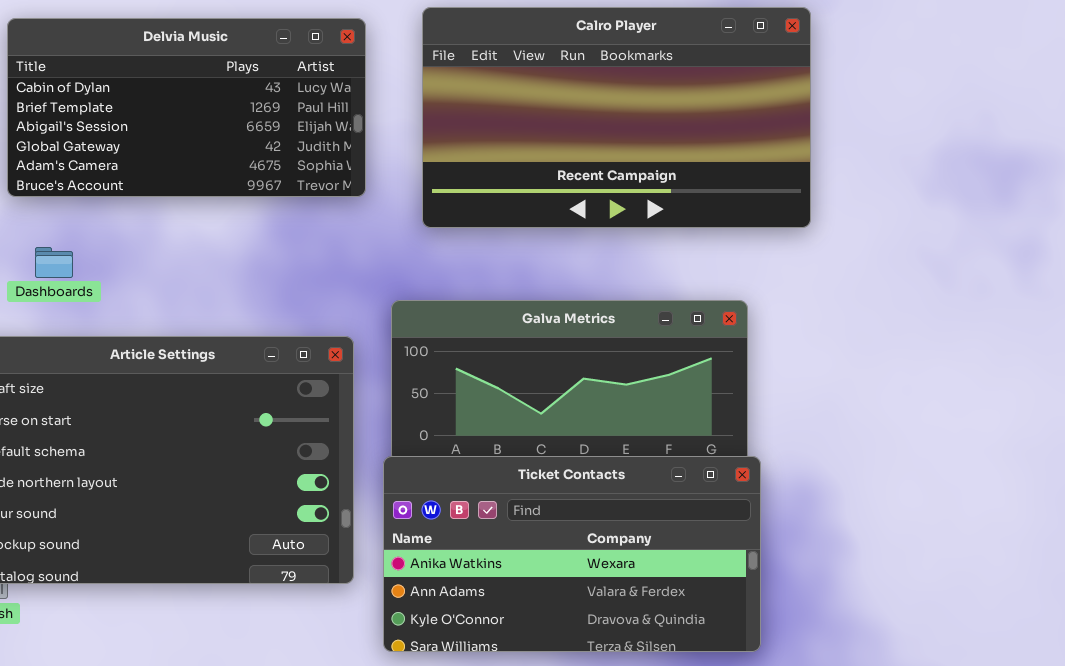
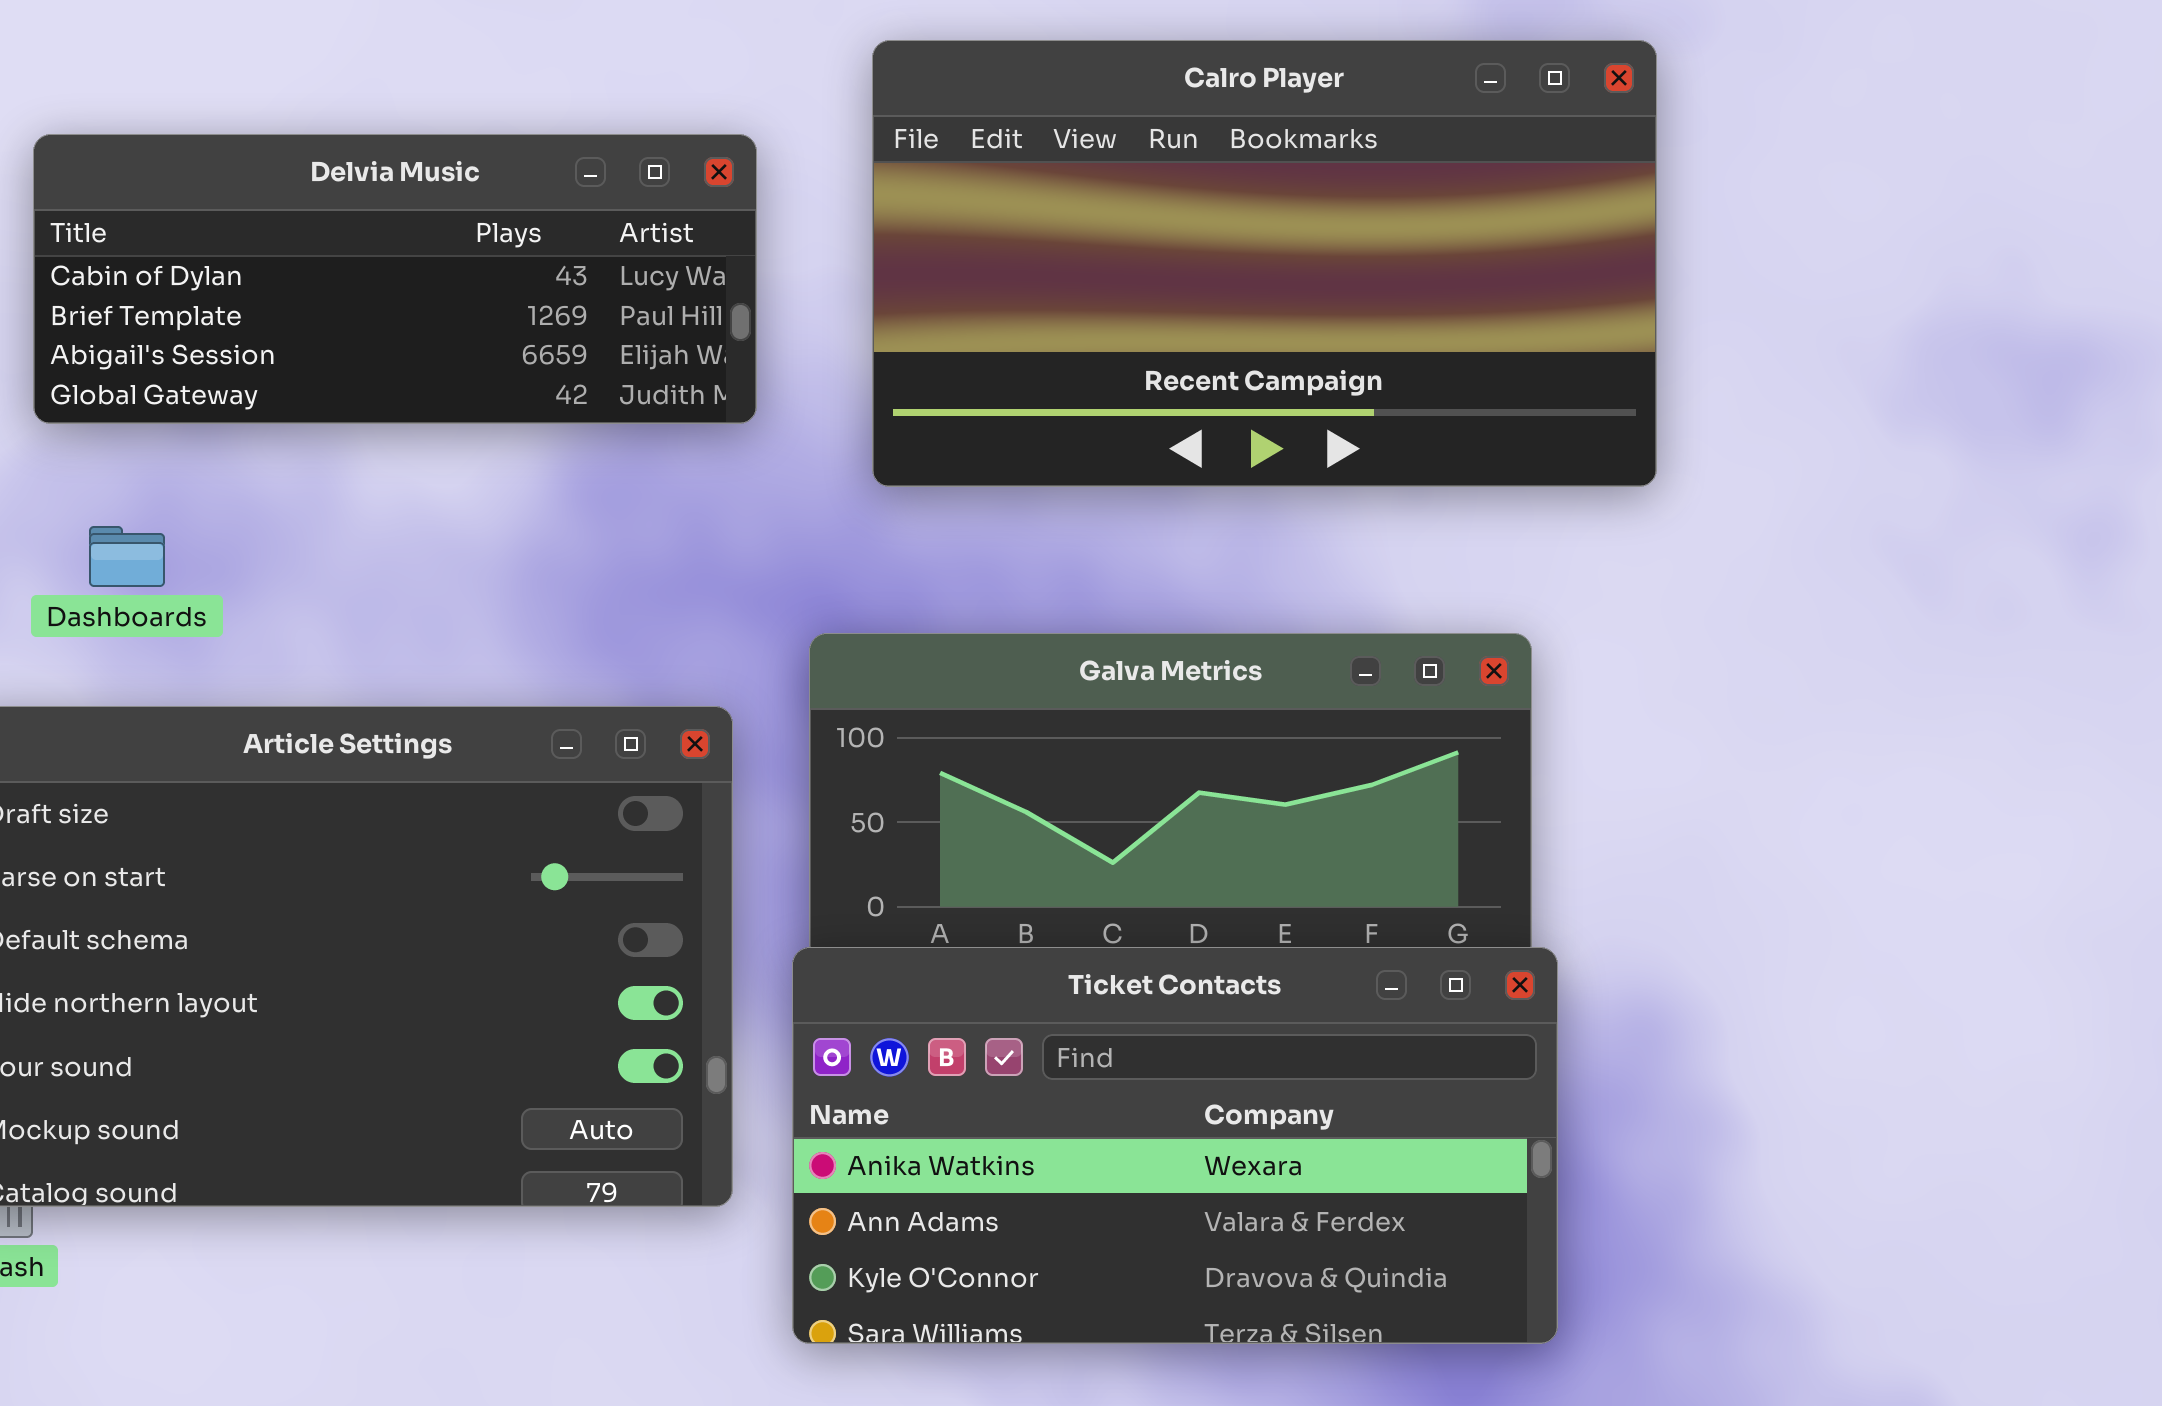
Delvia Music: [7,18,366,197] -> [33,134,757,424], resized

